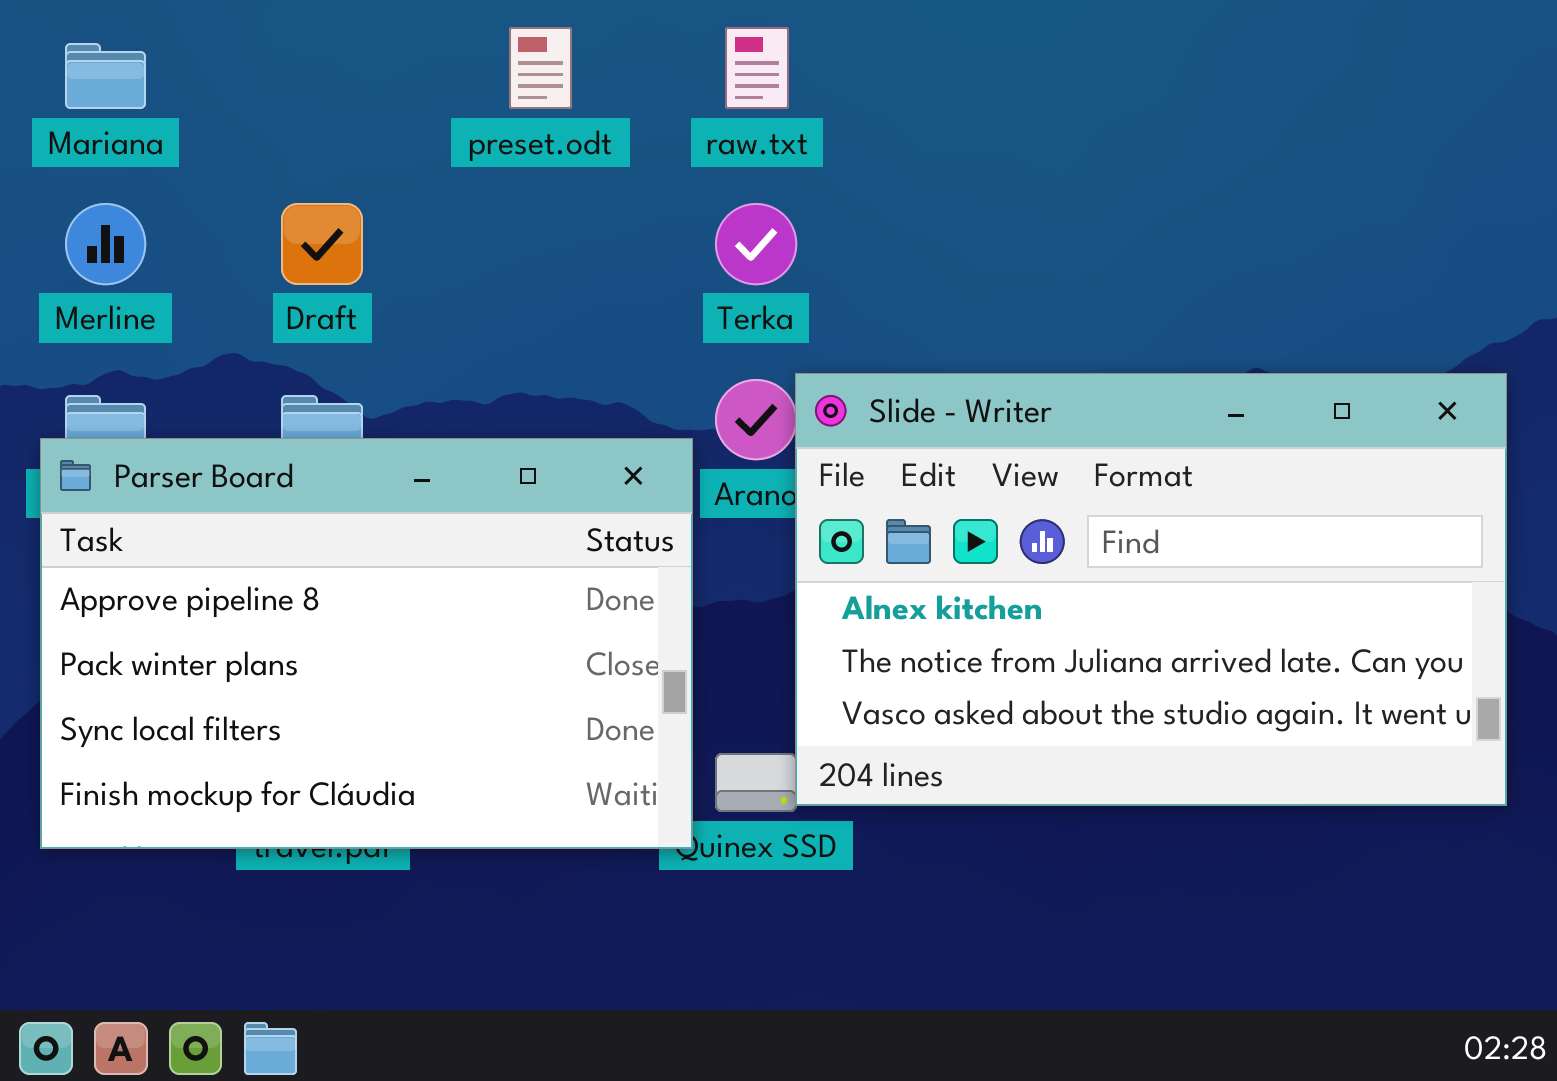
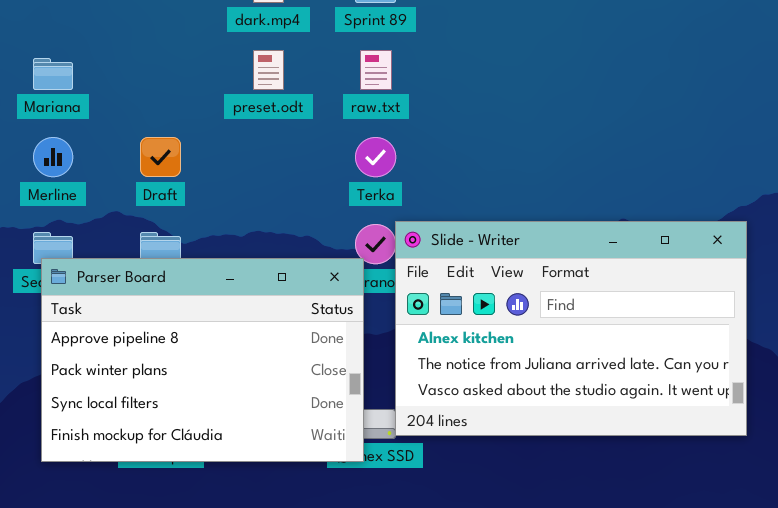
Parser Board: [40,438,693,849] -> [41,258,364,462], moved

